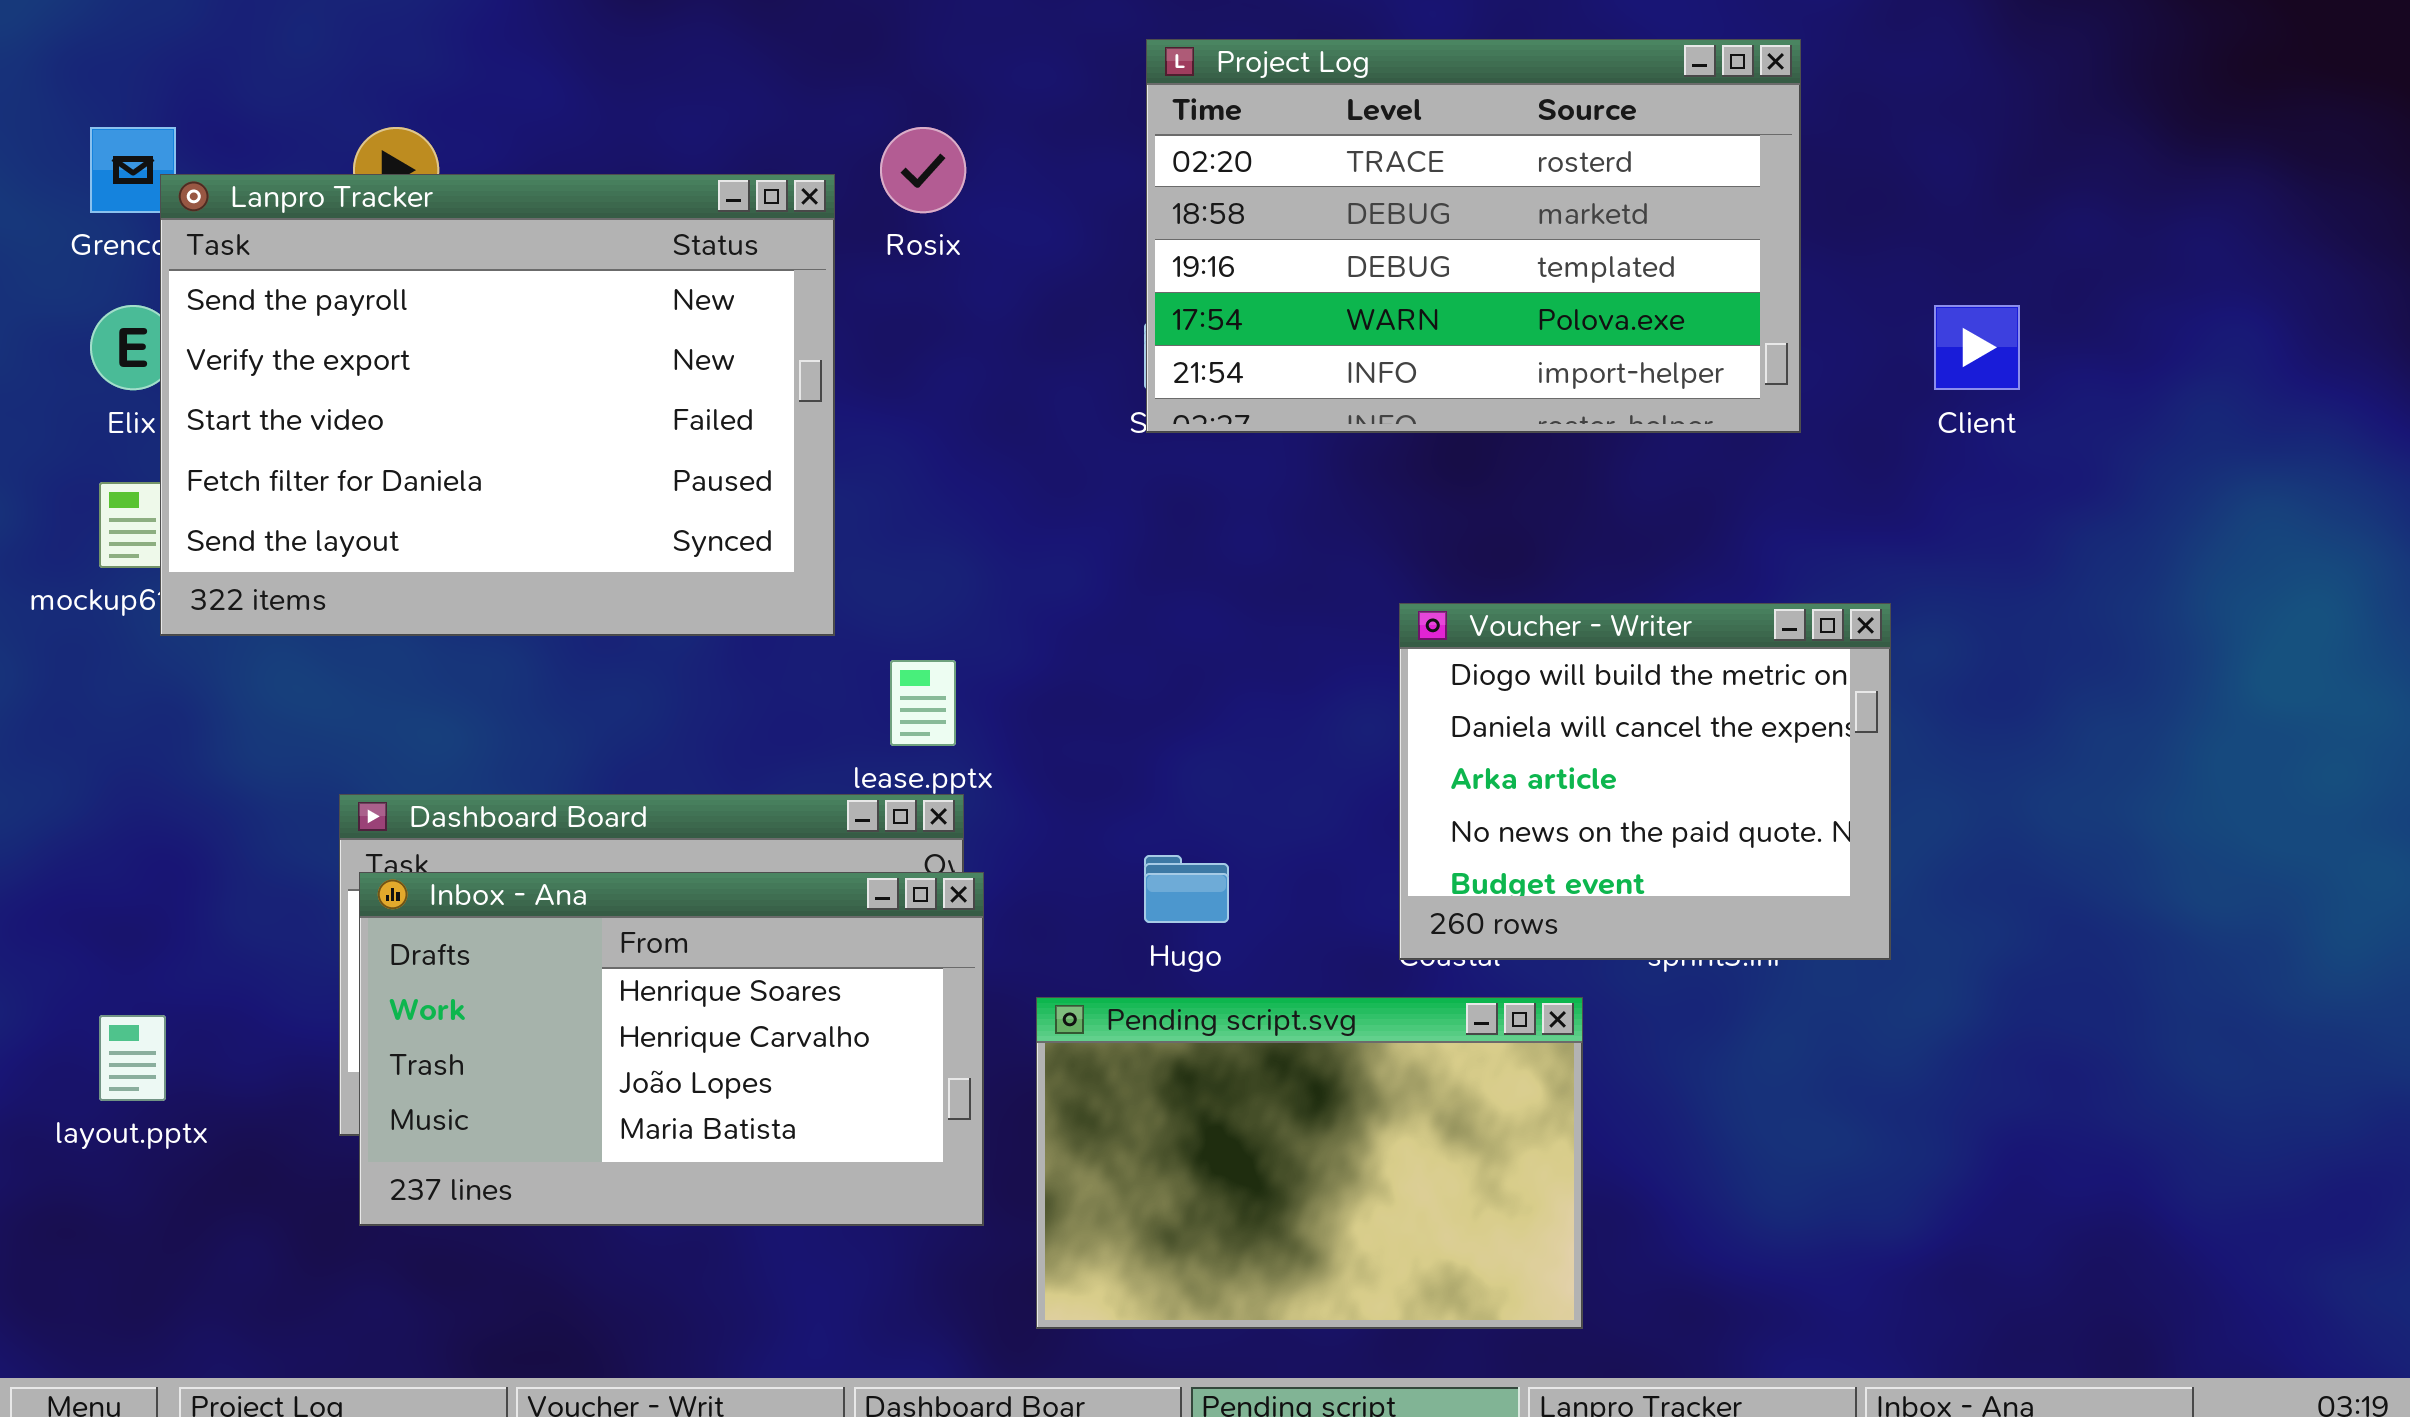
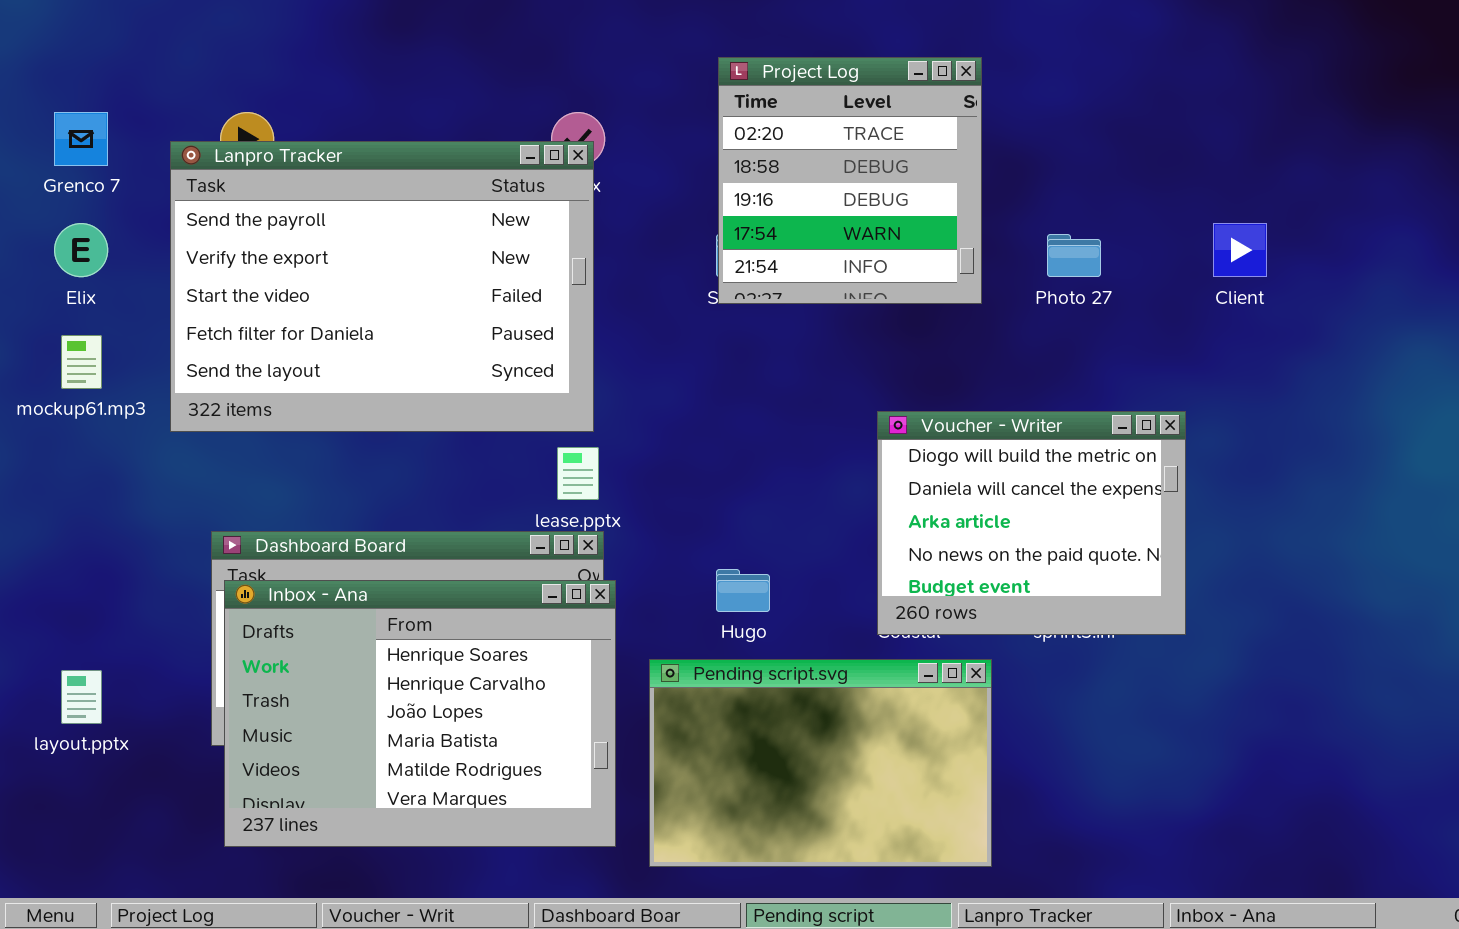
Project Log: [1146,39,1801,433] -> [718,57,982,304], resized
Lanpro Tracker: [160,174,835,636] -> [170,141,594,432], moved
Inbox - Ana: [359,872,984,1226] -> [224,580,616,847], resized

